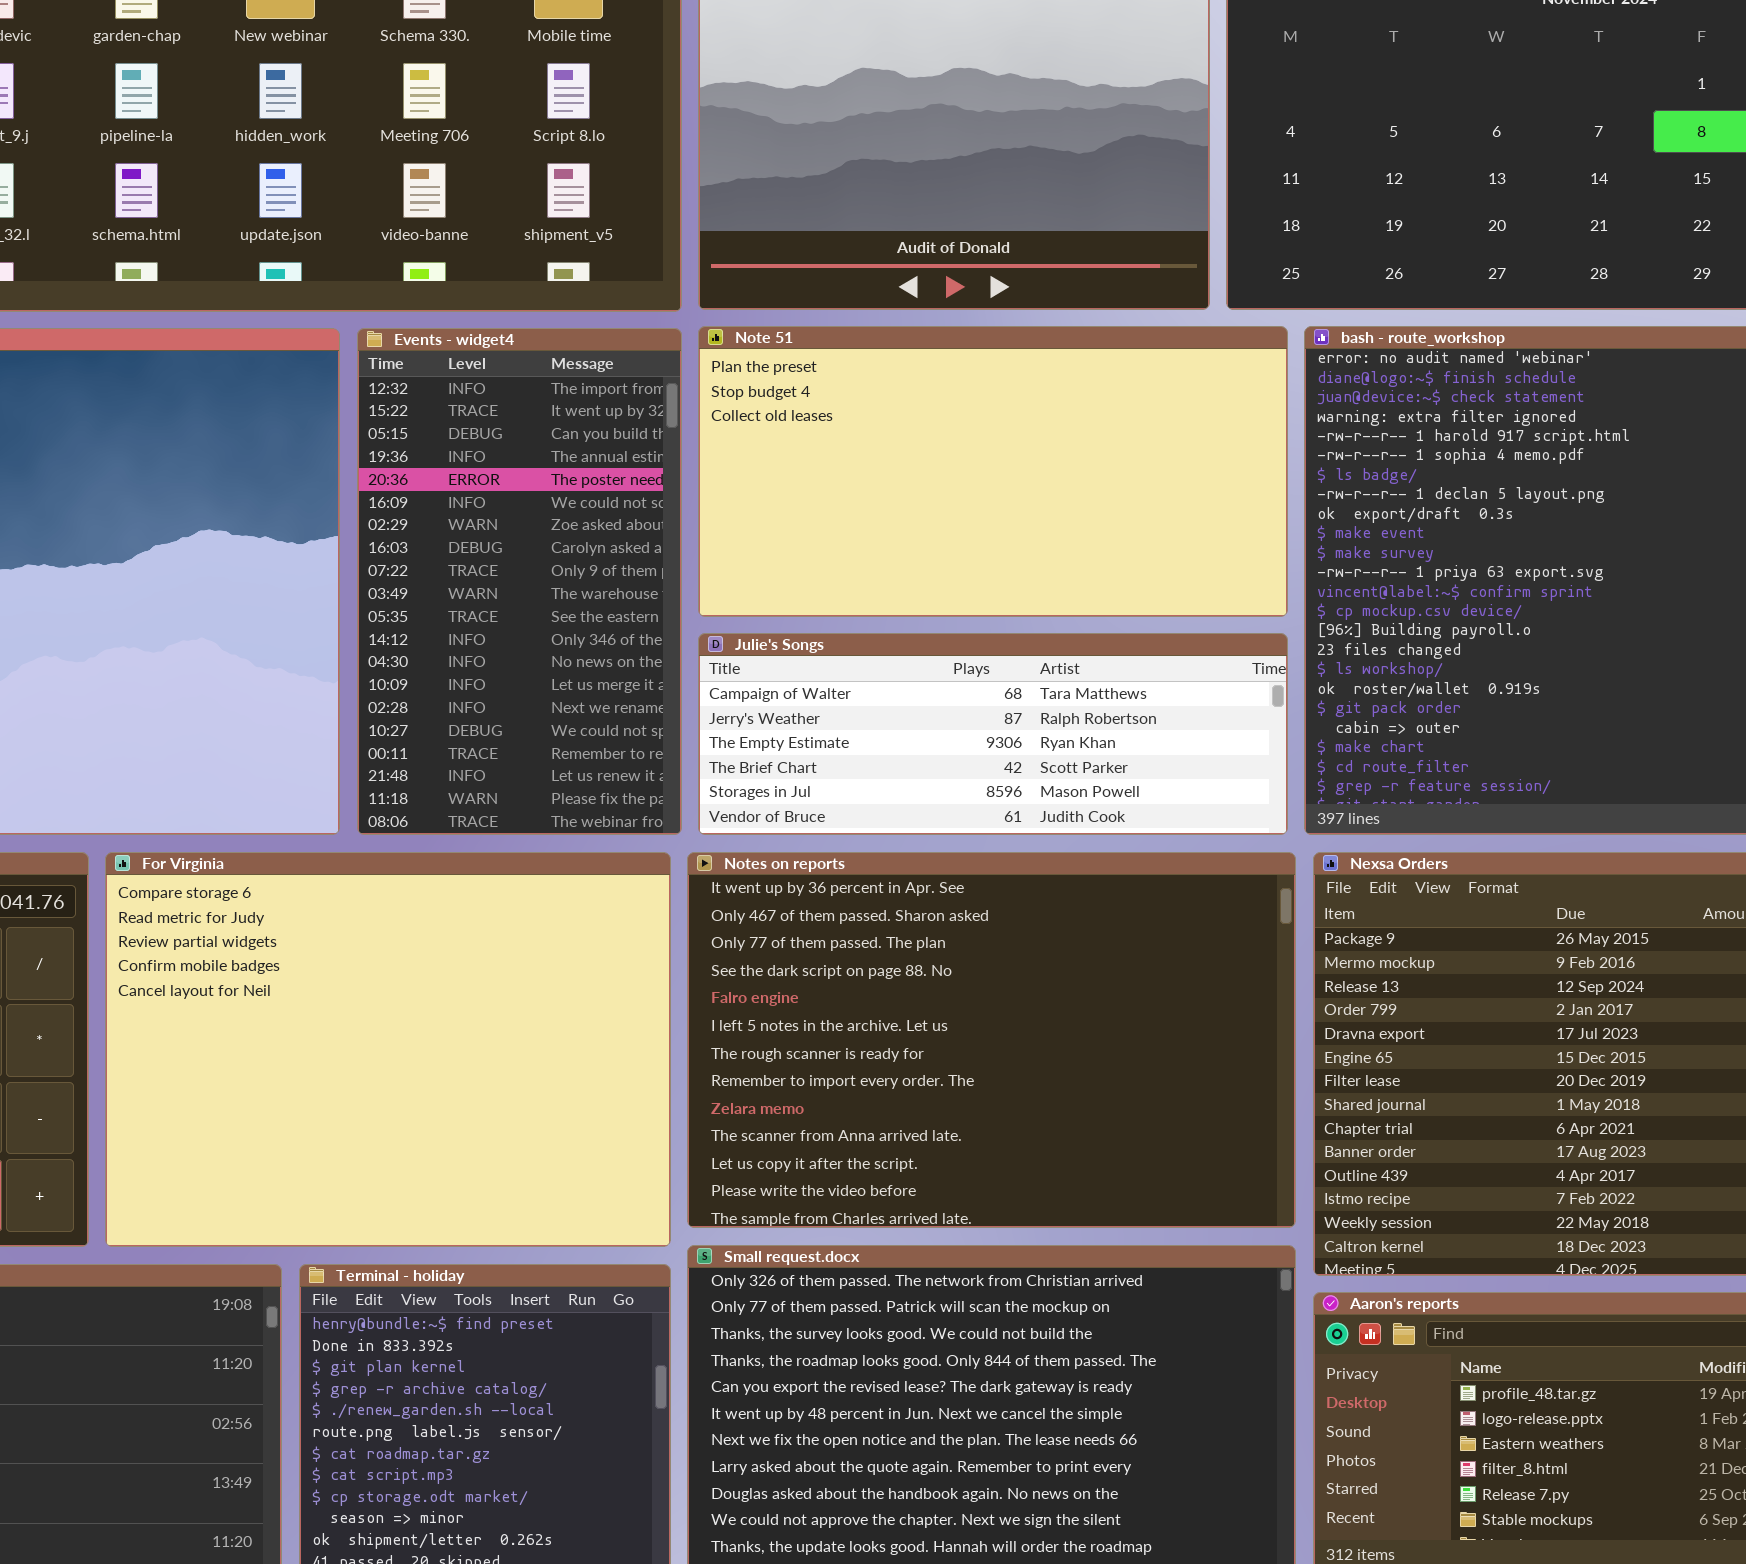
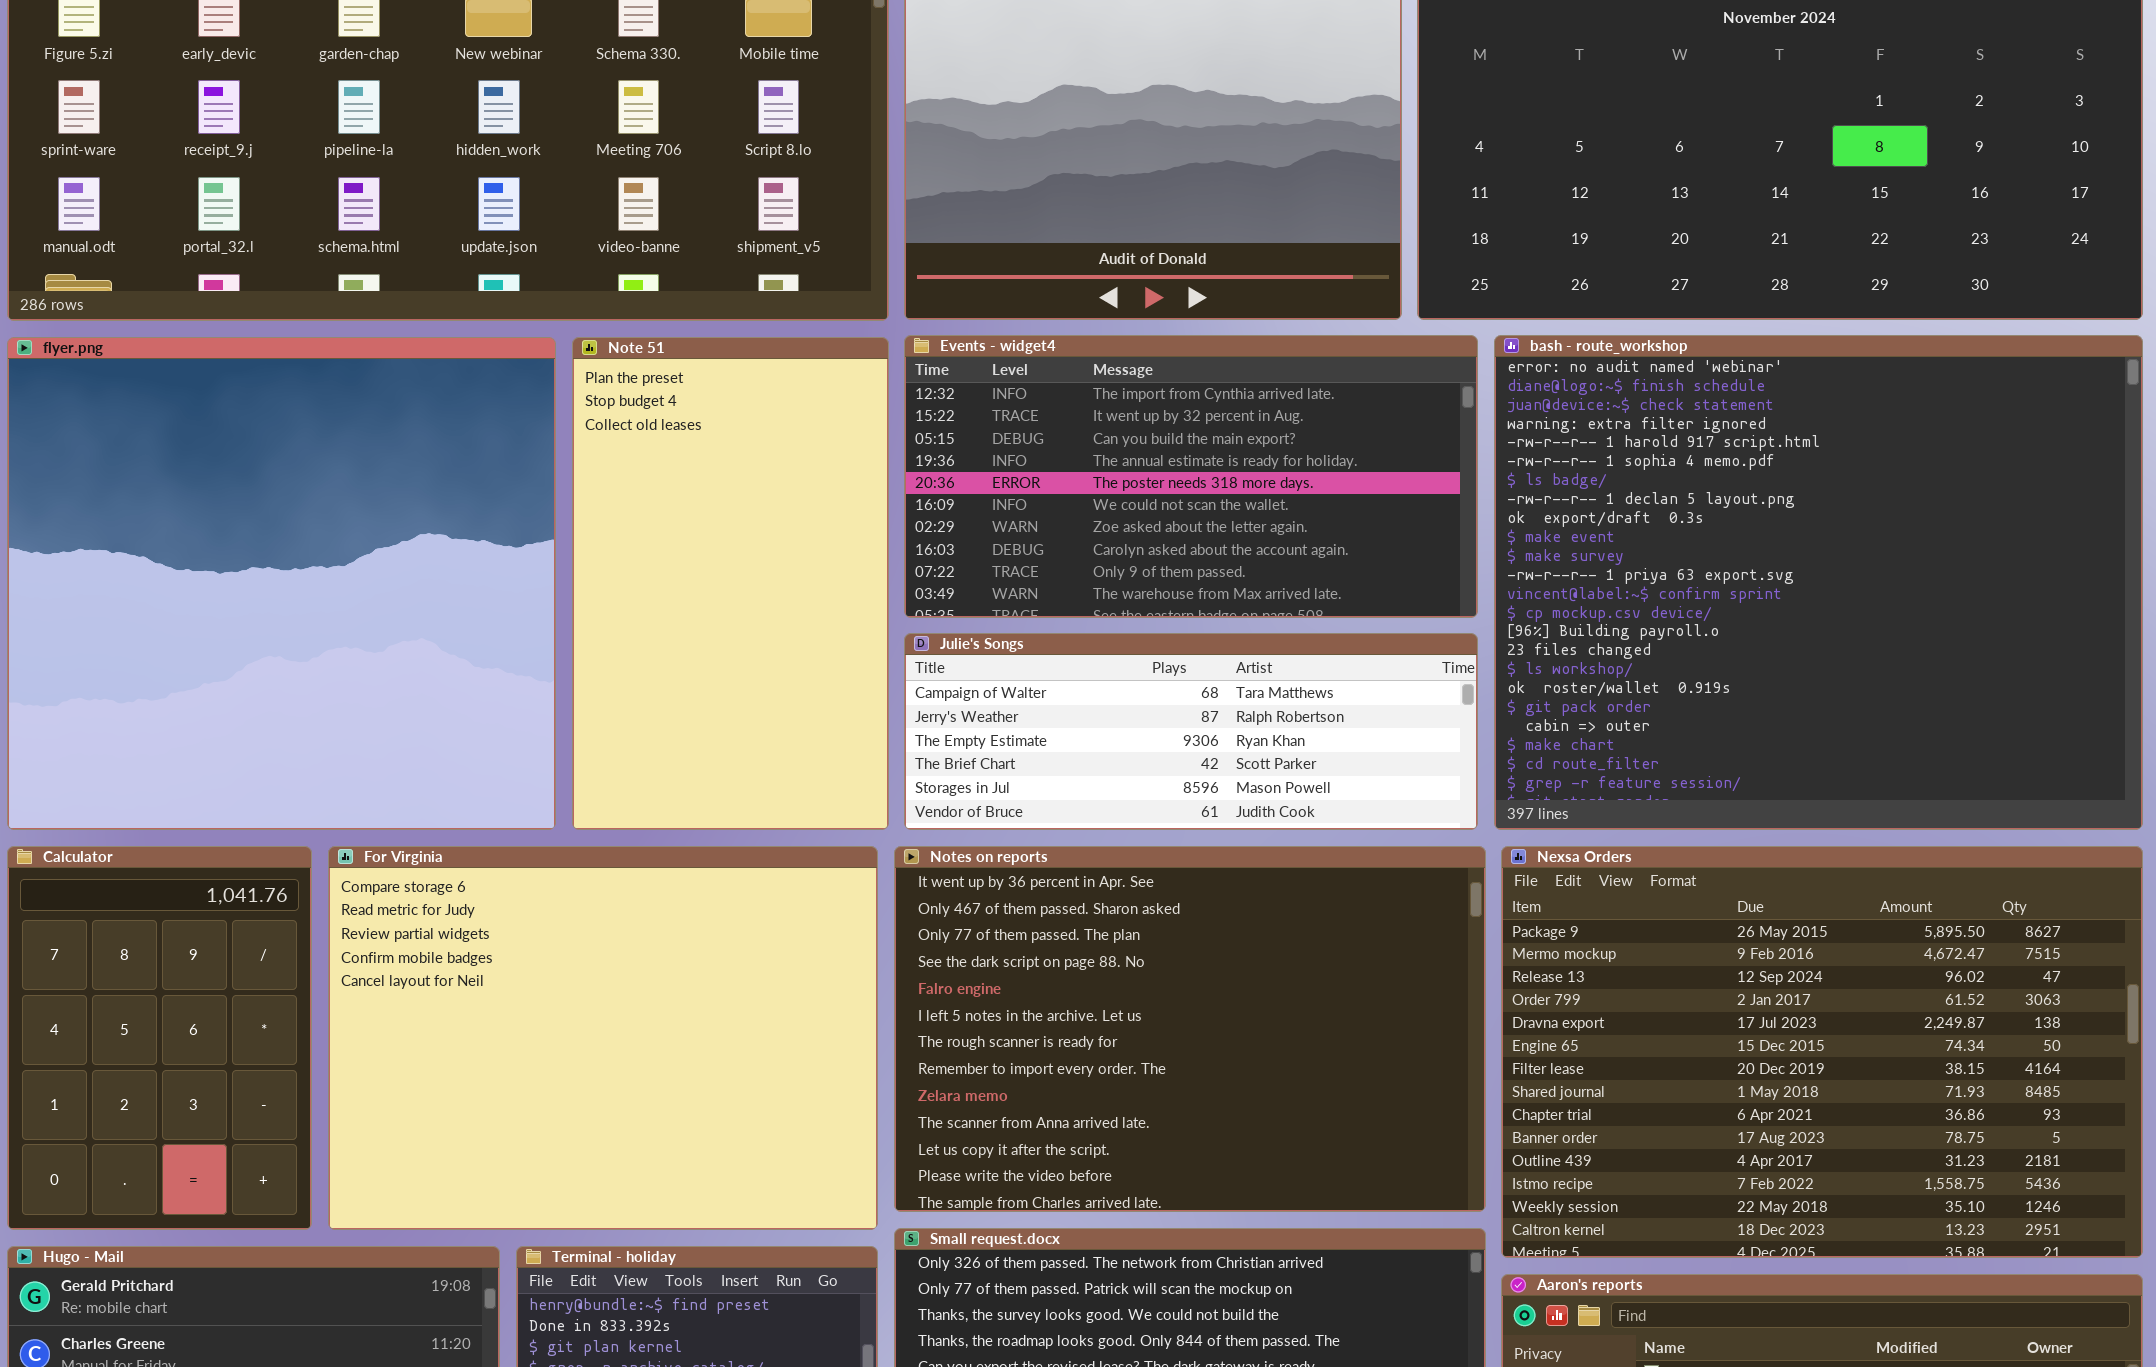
Note 51: [698,326,1288,617] -> [572,337,889,830], moved, resized
Events - widget4: [357,328,682,835] -> [904,335,1478,618], moved, resized

